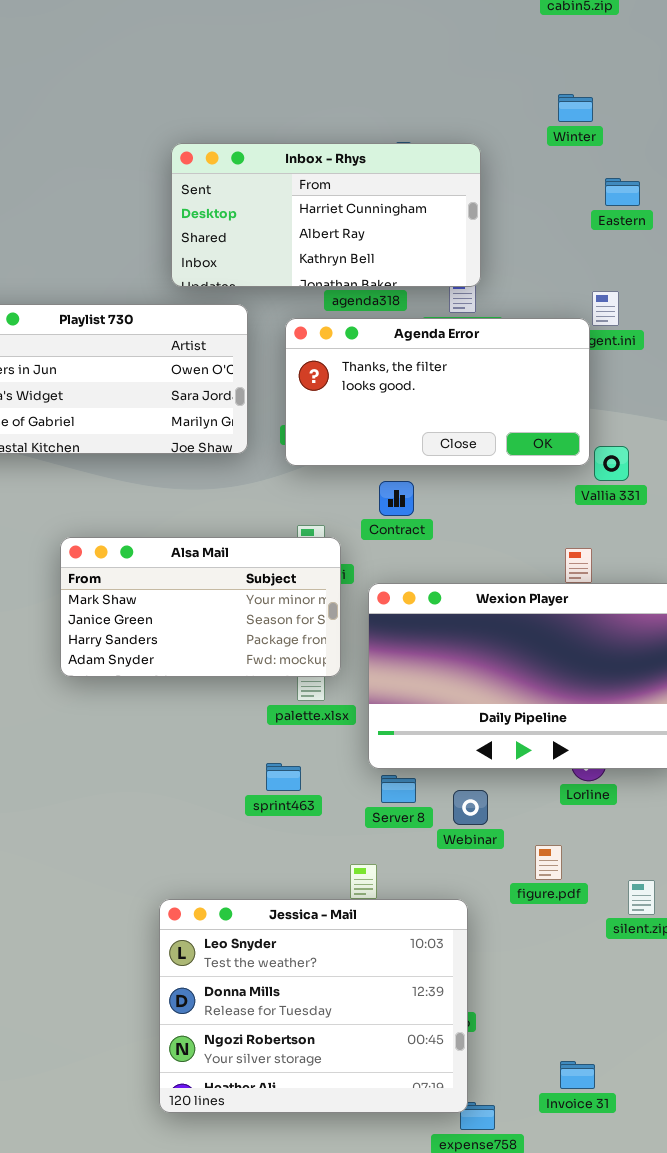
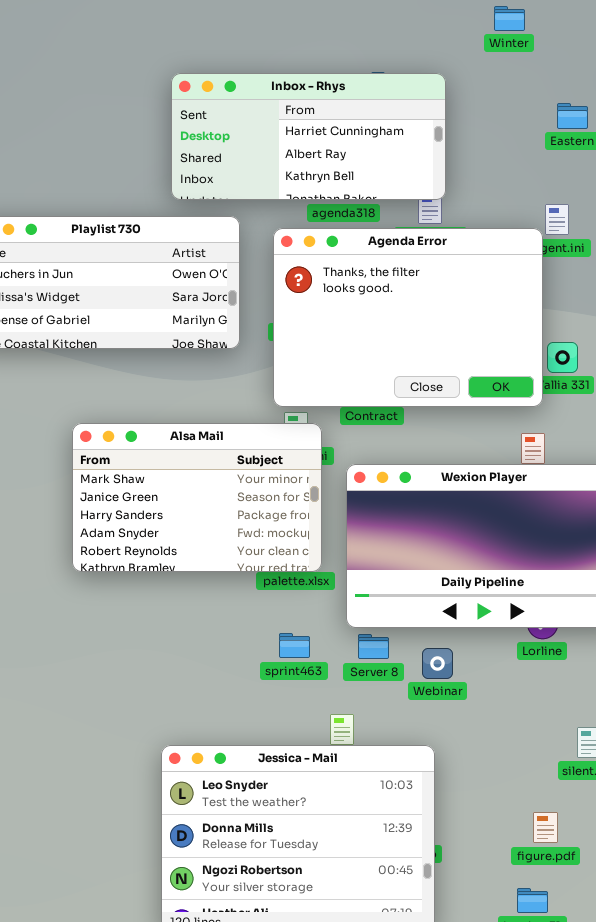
Winter: [558,94,593,122] -> [494,6,525,31], moved
Agenda Error: [285,318,590,466] -> [273,228,543,407], resized
Alsa Mail: [60,537,341,677] -> [72,423,322,572], resized
sprint463: [266,763,301,791] -> [279,633,310,658], moved
figure.pdf: [535,845,562,880] -> [533,812,558,843], moved

